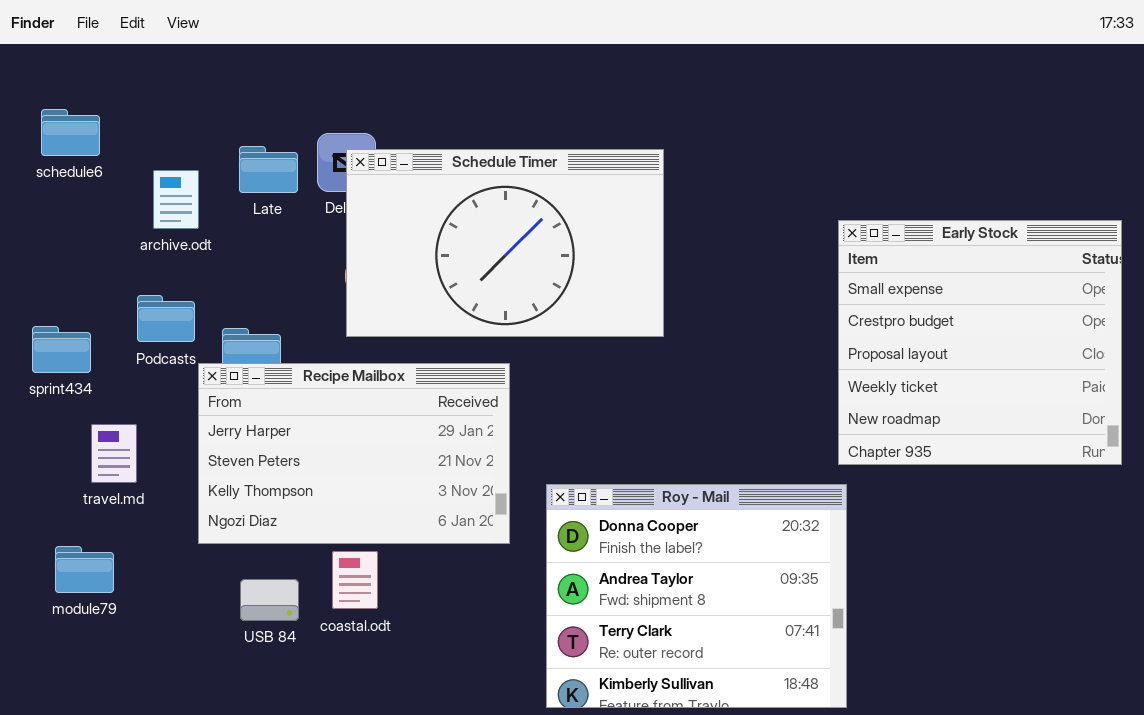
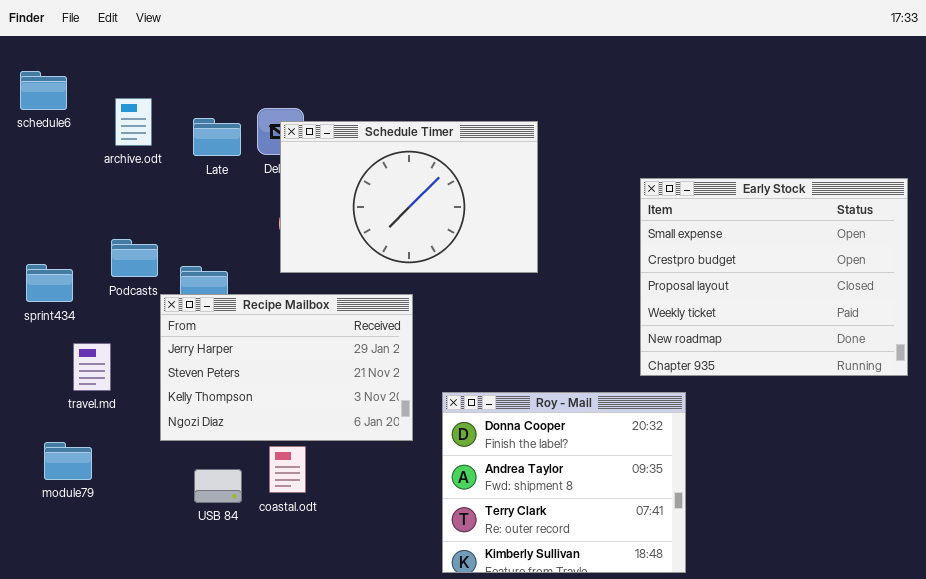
schedule6: [41,109,100,156] -> [20,71,67,110], moved
archive.odt: [153,170,199,229] -> [115,98,152,146], moved
Early Stock: [838,220,1122,465] -> [640,178,908,376], resized

